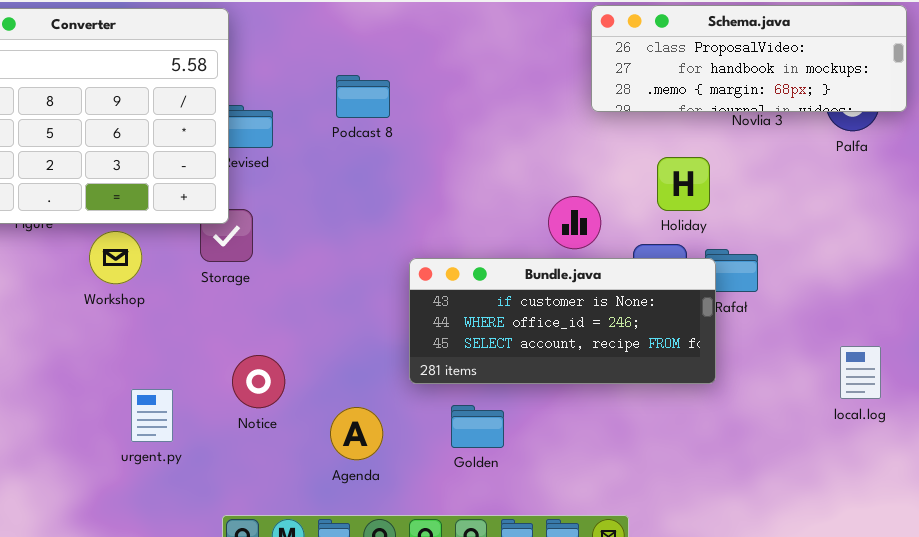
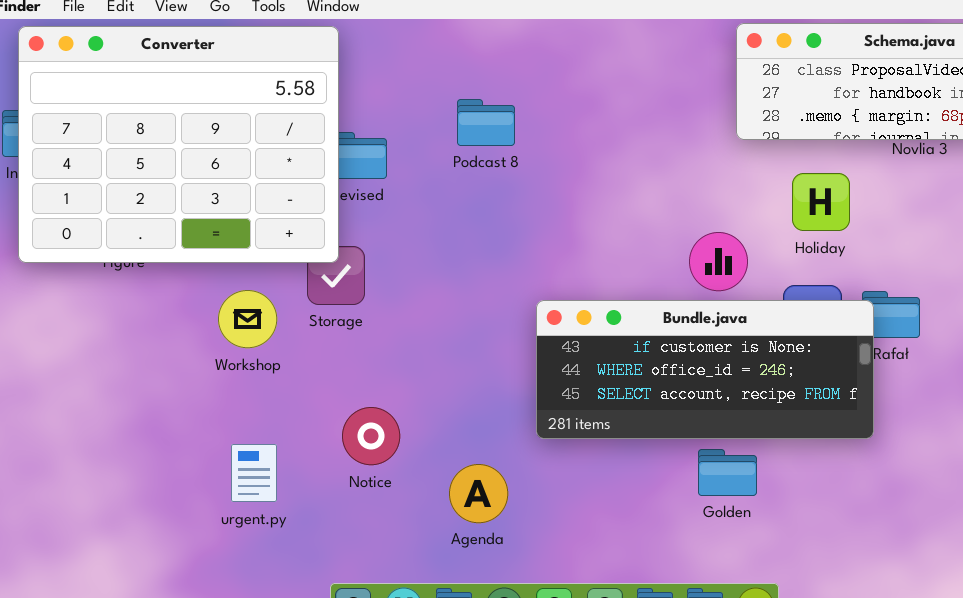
Holiday: [657,157,710,211] -> [792,173,850,231], moved
Workshop: [89,231,142,284] -> [218,290,277,348], moved
Golden: [451,405,504,448] -> [698,449,757,496], moved

